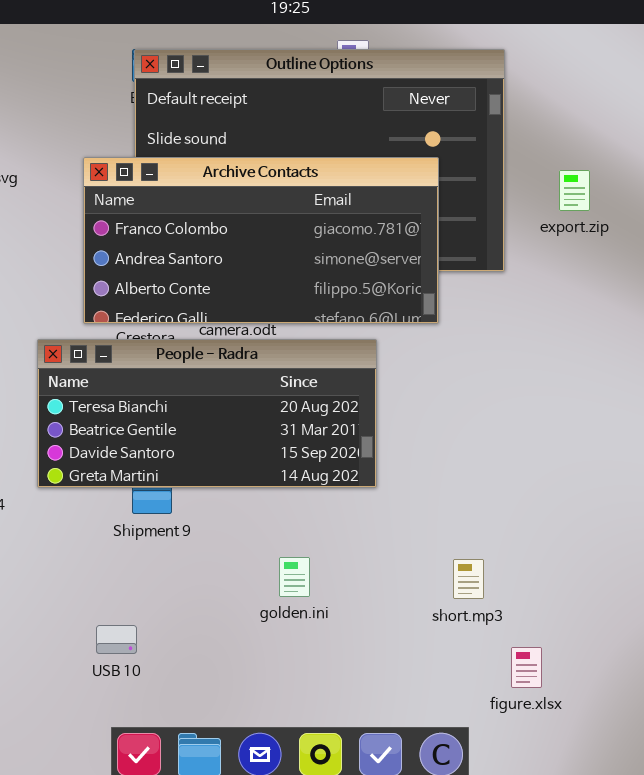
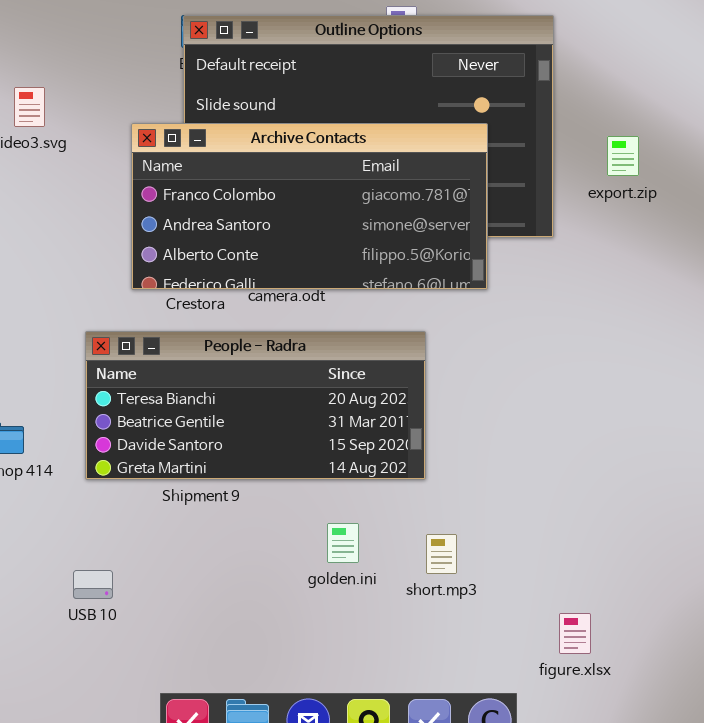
People - Radra: [37,339,377,488] -> [85,331,426,480], moved
short.mp3: [453,559,484,599] -> [426,534,457,574], moved
USB 10: [96,625,137,654] -> [73,570,113,599], moved

